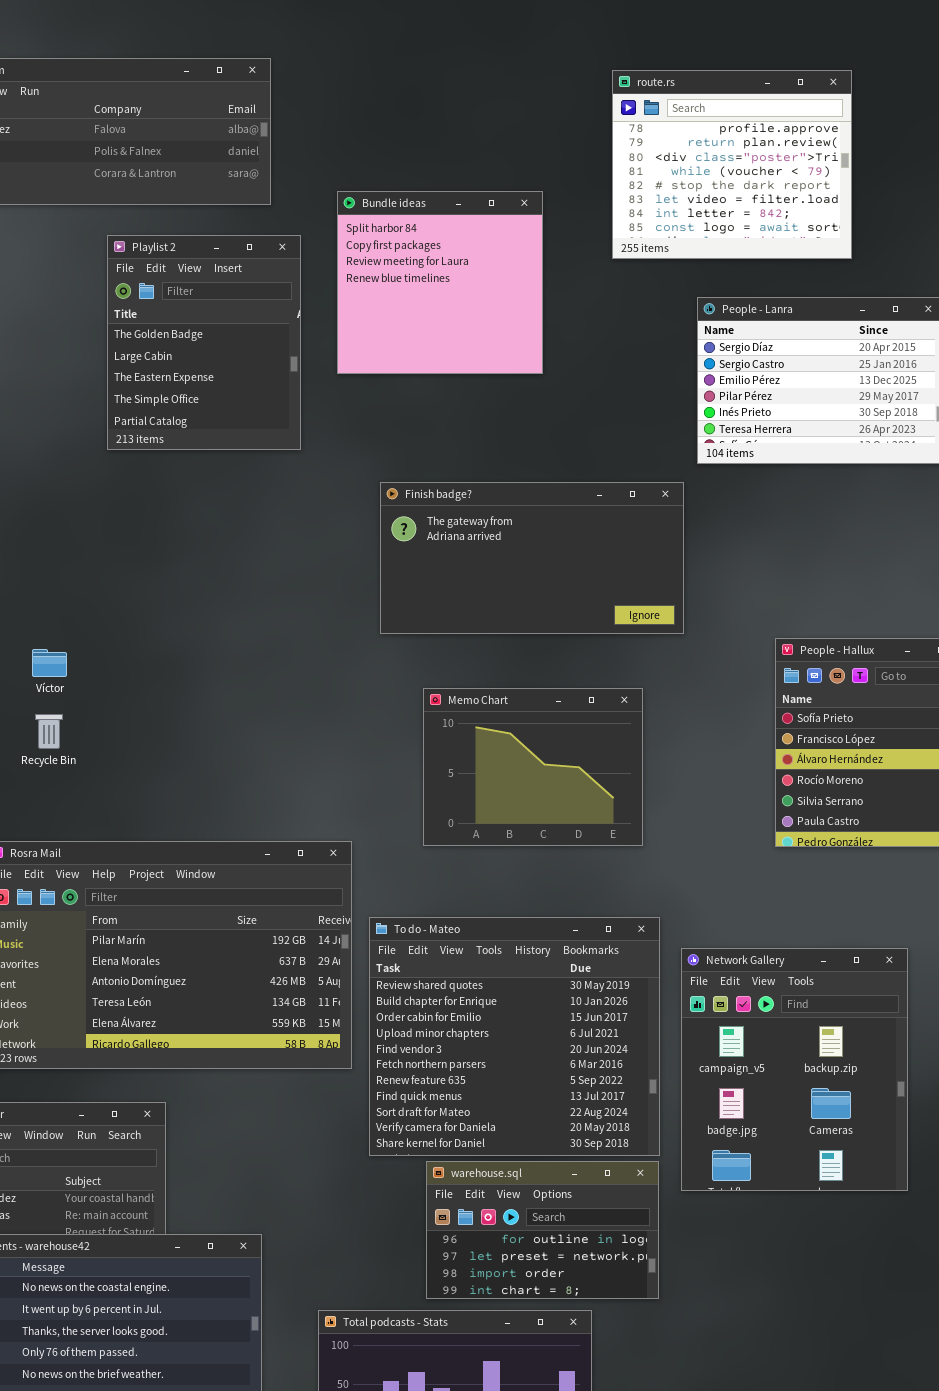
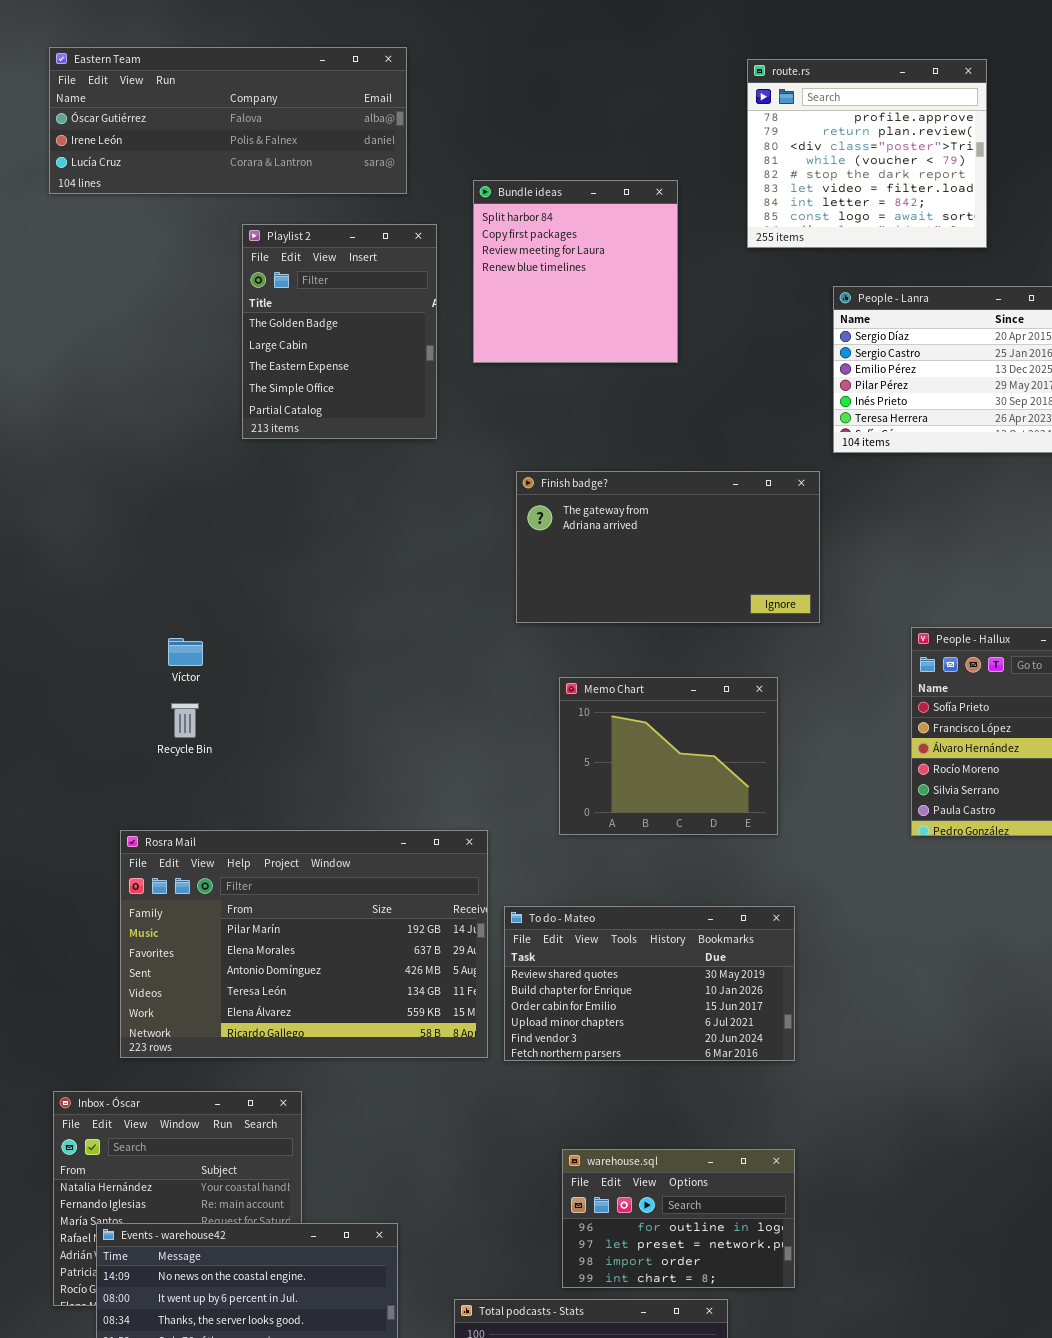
To do - Mateo: [369,917,660,1156] -> [504,906,795,1061], resized
Network Gallery: [681,948,908,1191] -> none, closed

